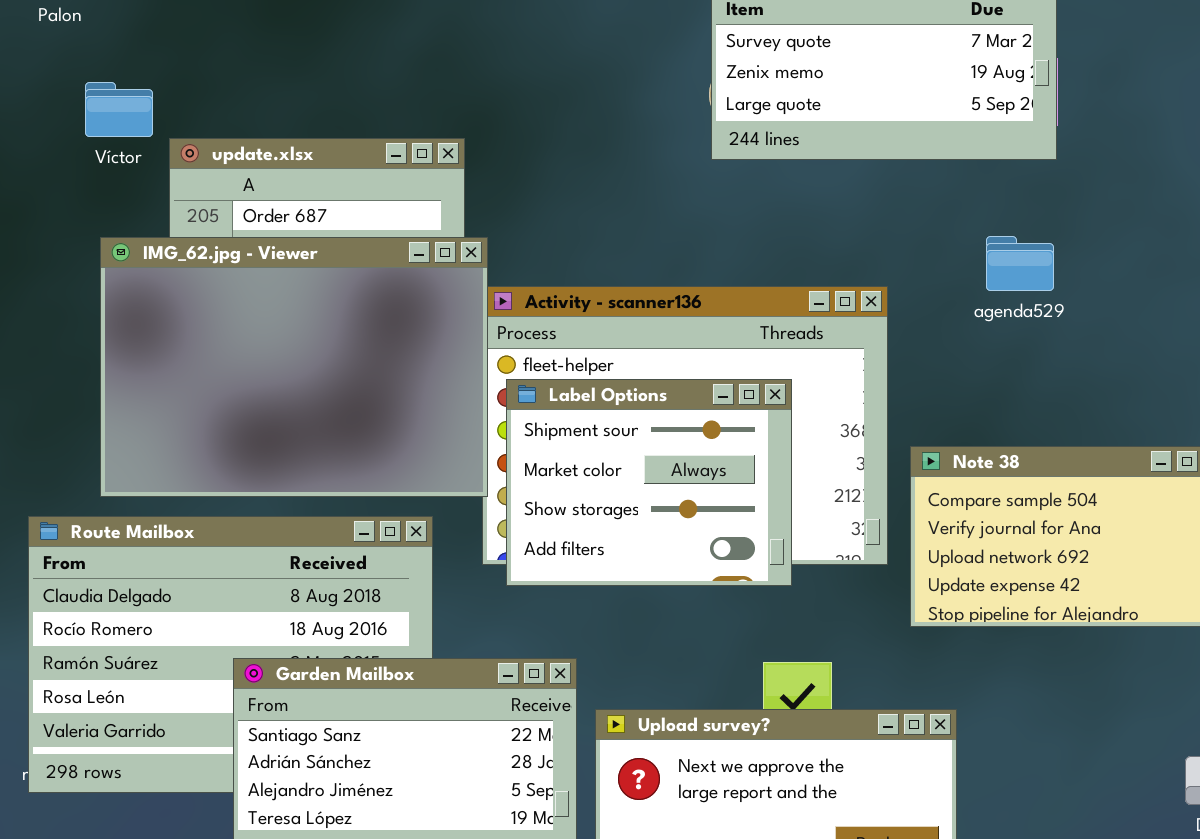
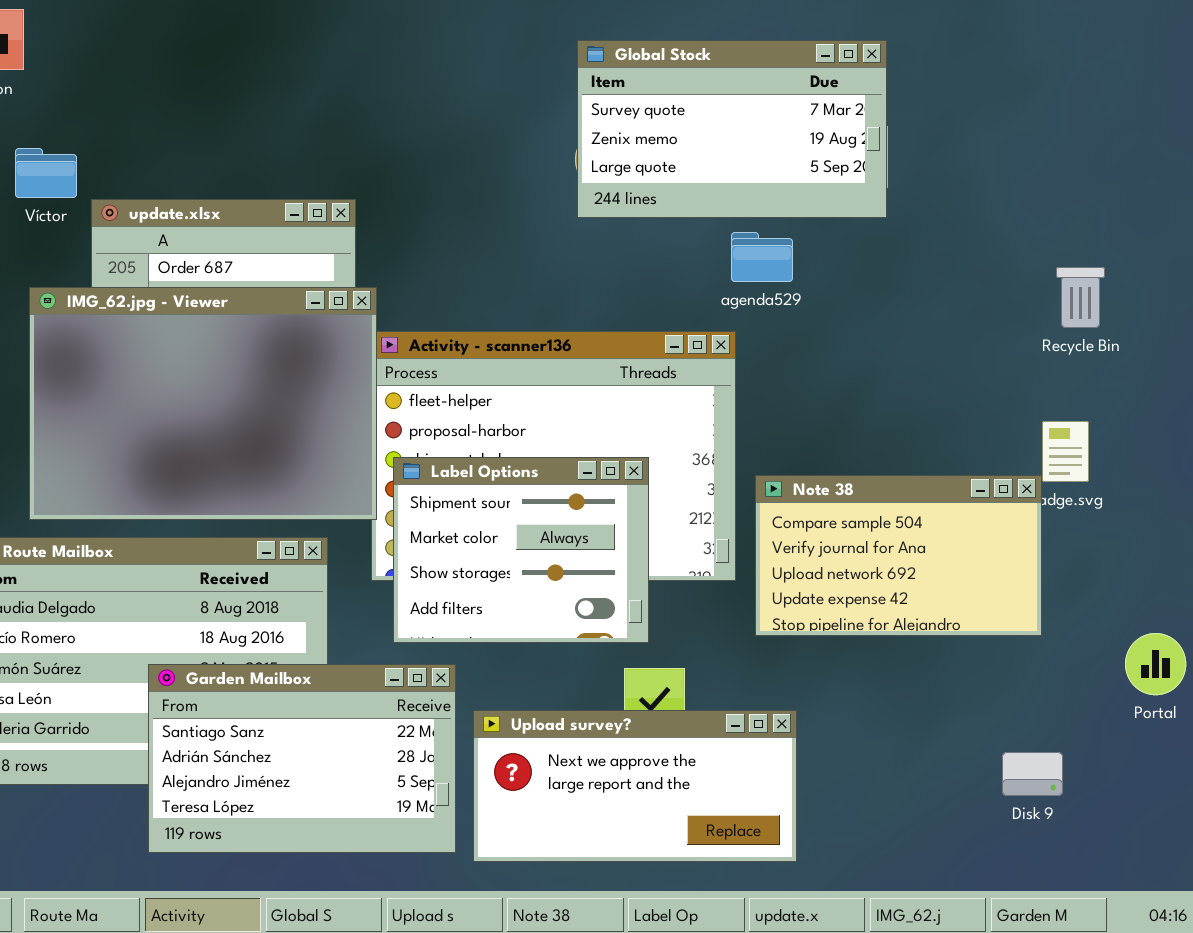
agenda529: [986,236,1054,291] -> [731,232,793,282], moved
Label Options: [506,379,792,586] -> [393,457,649,643], moved

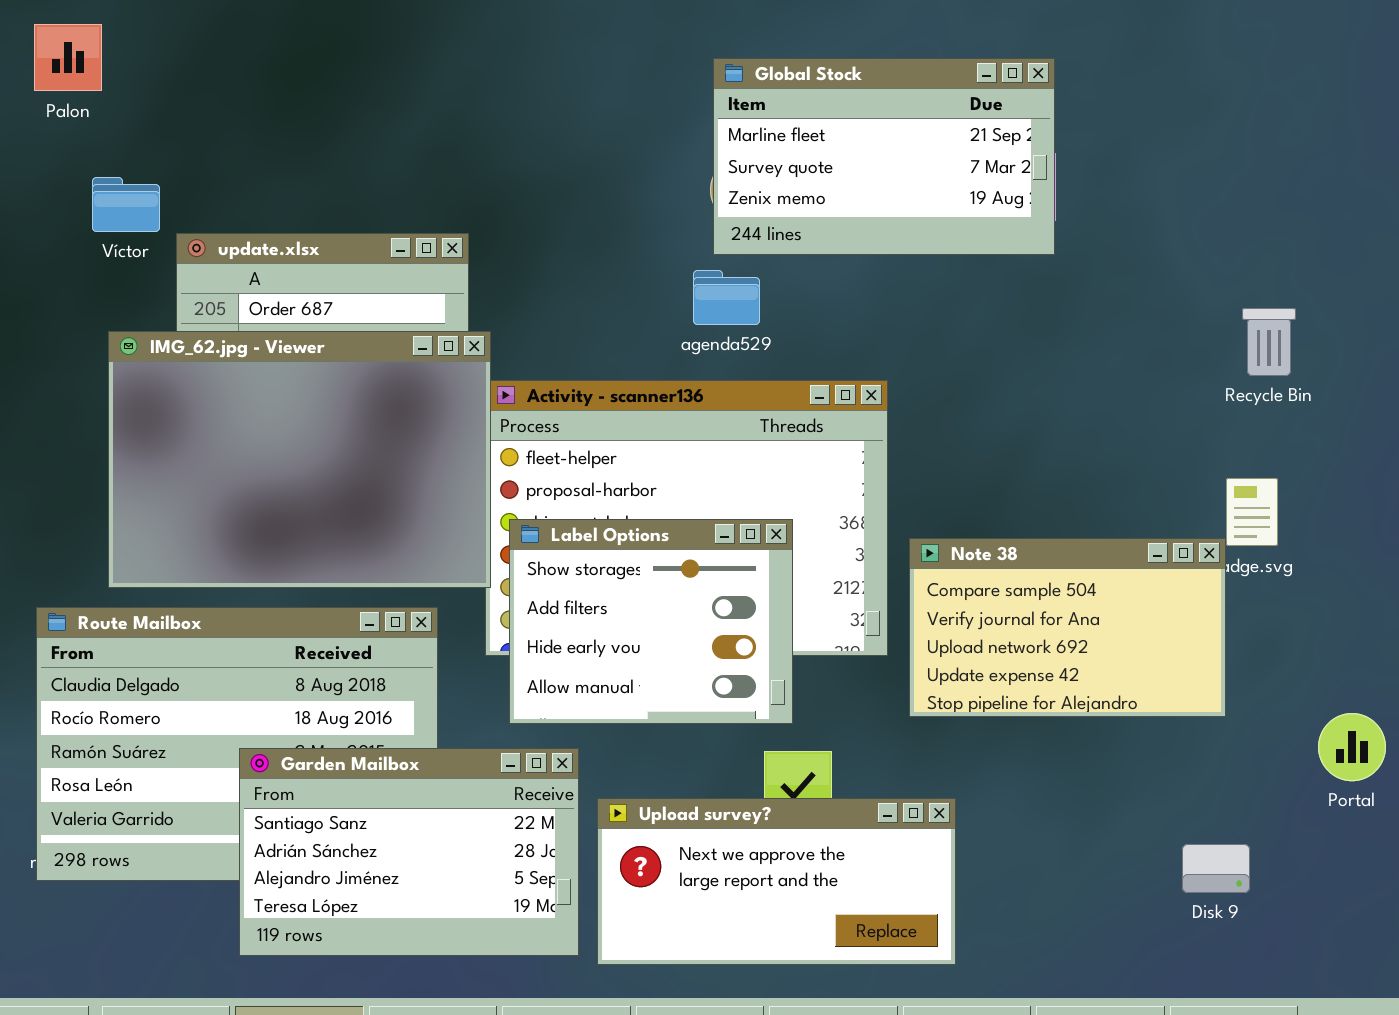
Global Stock: [577,40,887,218] -> [713,58,1055,255], scrolled up 1 row
agenda529: [731,232,793,282] -> [693,270,760,325], moved
Label Options: [393,457,649,643] -> [509,519,793,724], scrolled down 2 rows

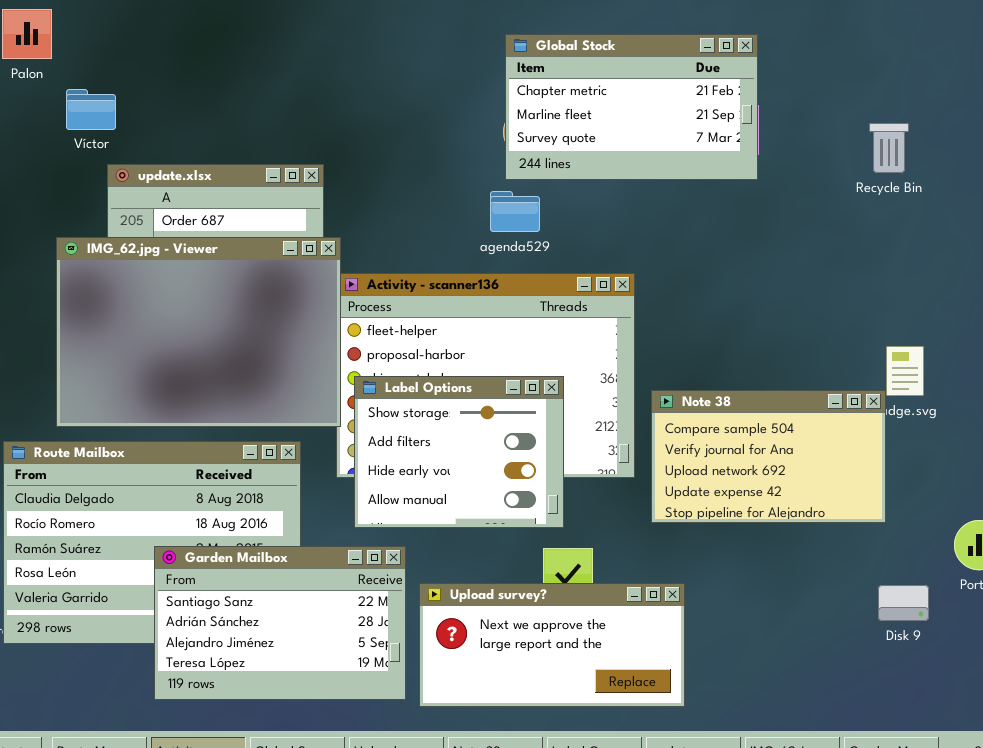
Global Stock: [713,58,1055,255] -> [505,34,758,180], scrolled up 1 row
Víctor: [92,177,160,232] -> [66,89,116,130], moved
Recycle Bin: [1242,308,1296,376] -> [869,123,909,173], moved
Disk 9: [1182,844,1250,893] -> [878,585,929,621], moved

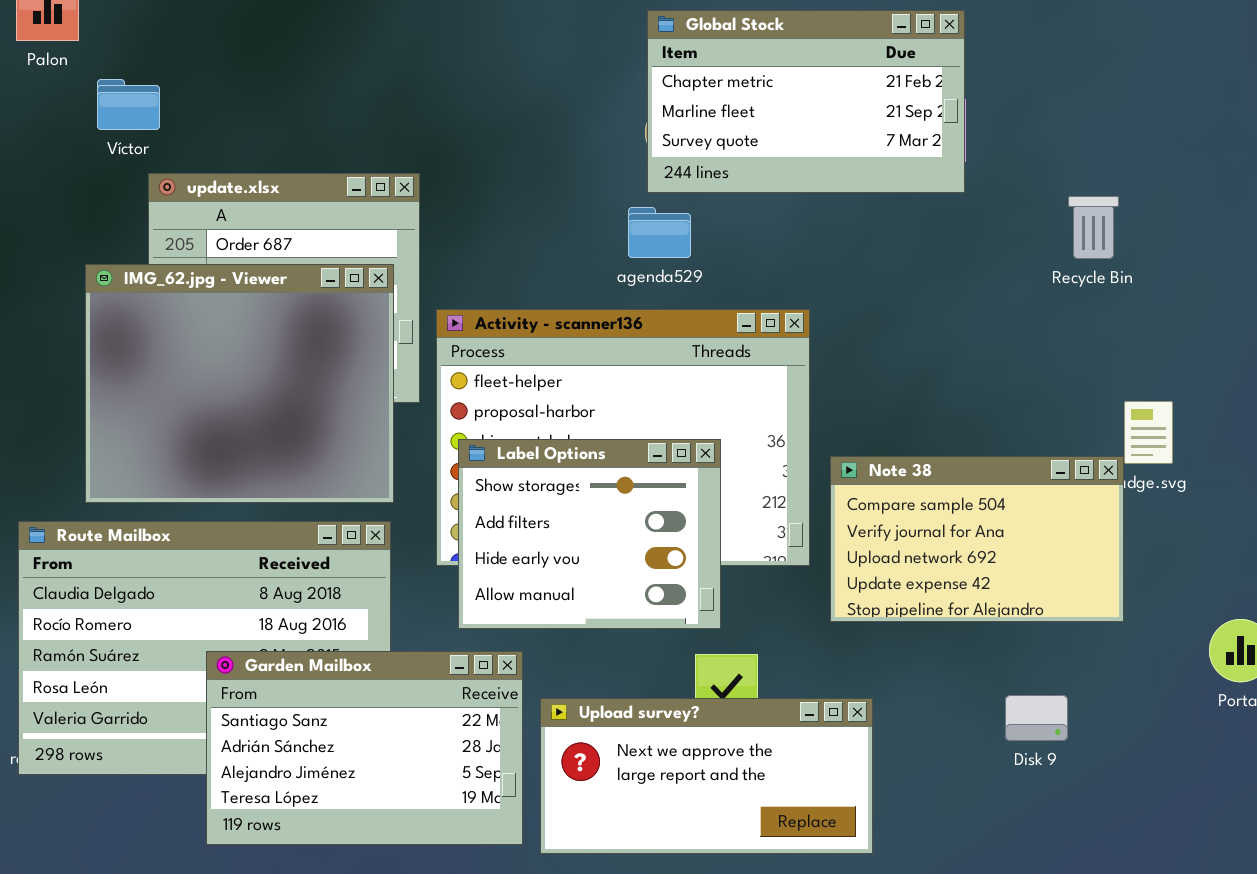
Recycle Bin: [869,123,909,173] -> [1068,196,1119,259], moved
IMG_62.jpg - Viewer: [56,237,341,427] -> [85,264,394,503], resized
Disk 9: [878,585,929,621] -> [1005,695,1068,741], moved

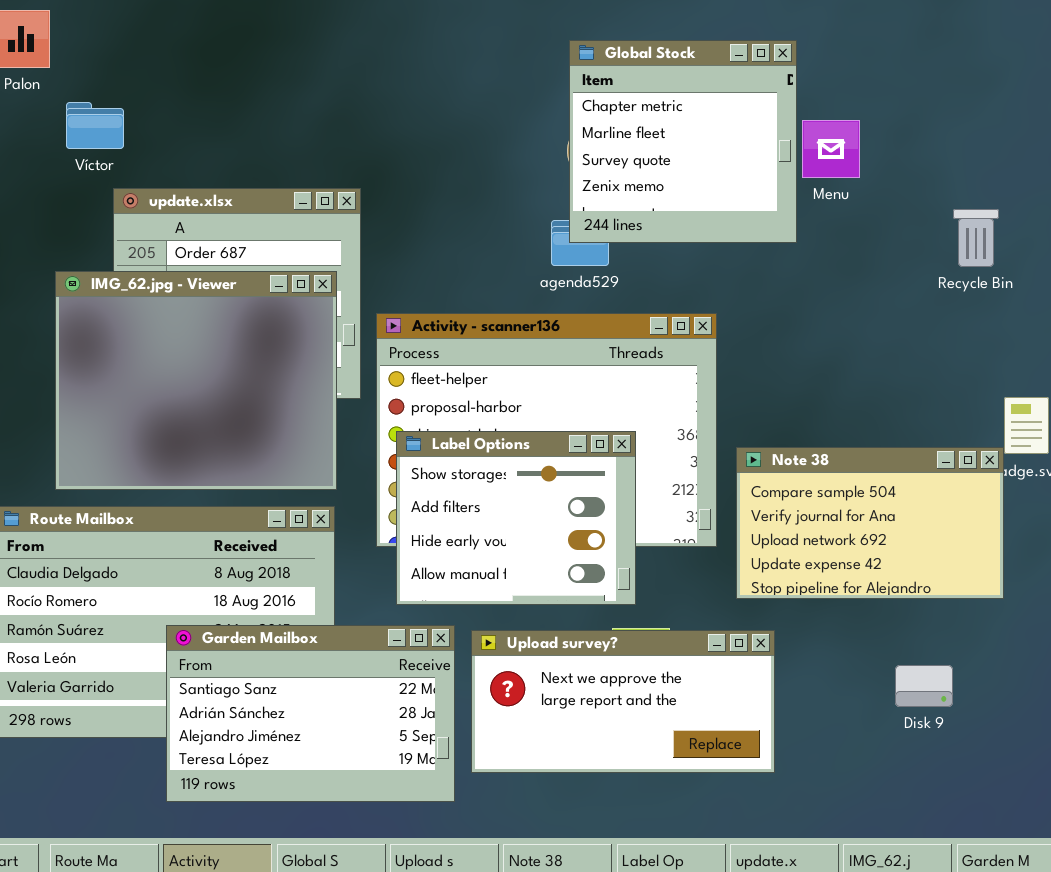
Global Stock: [647,10,965,193] -> [569,40,797,243], resized
Upload survey?: [540,698,873,854] -> [471,630,775,773], moved

